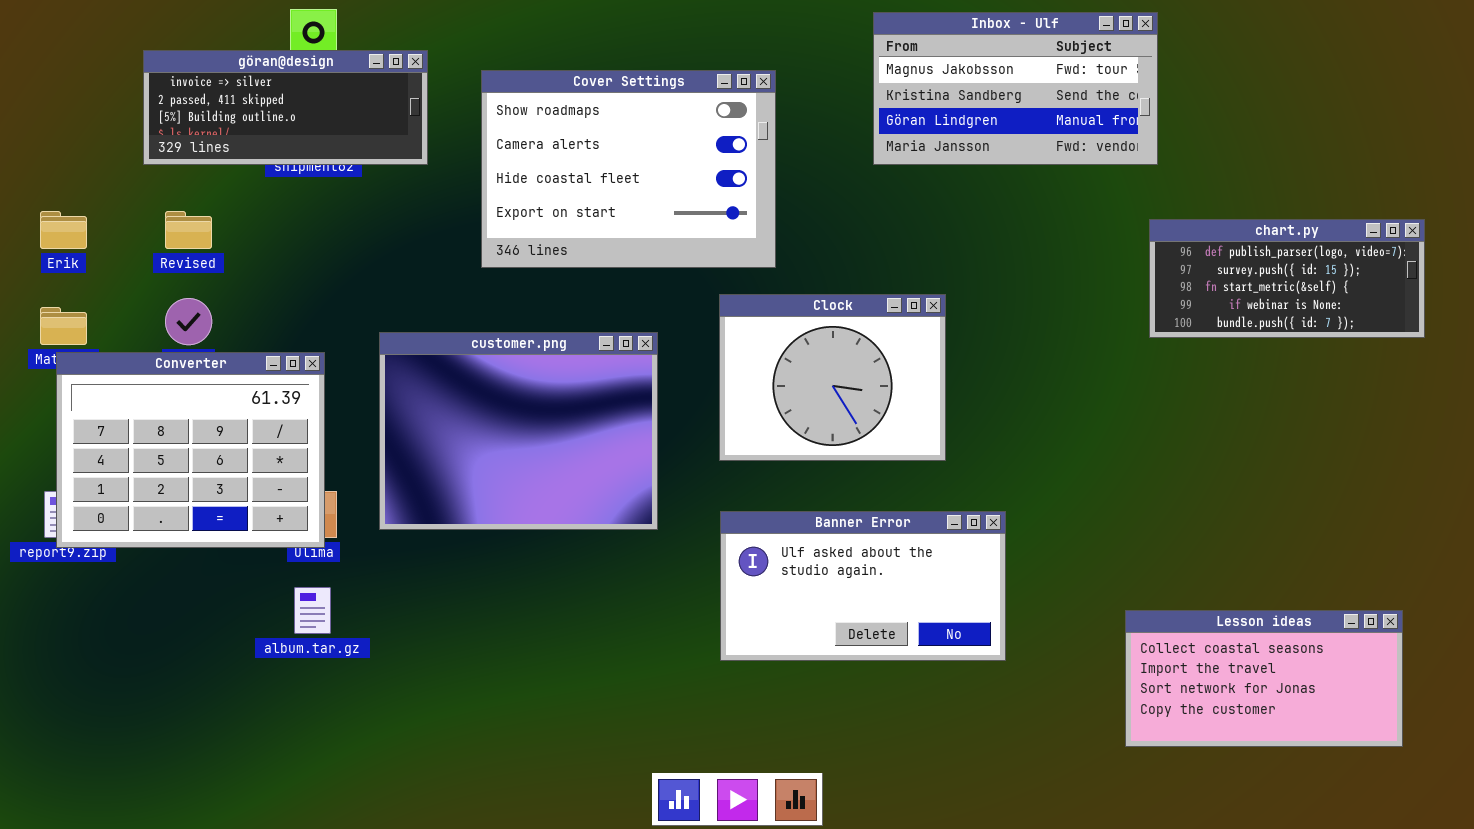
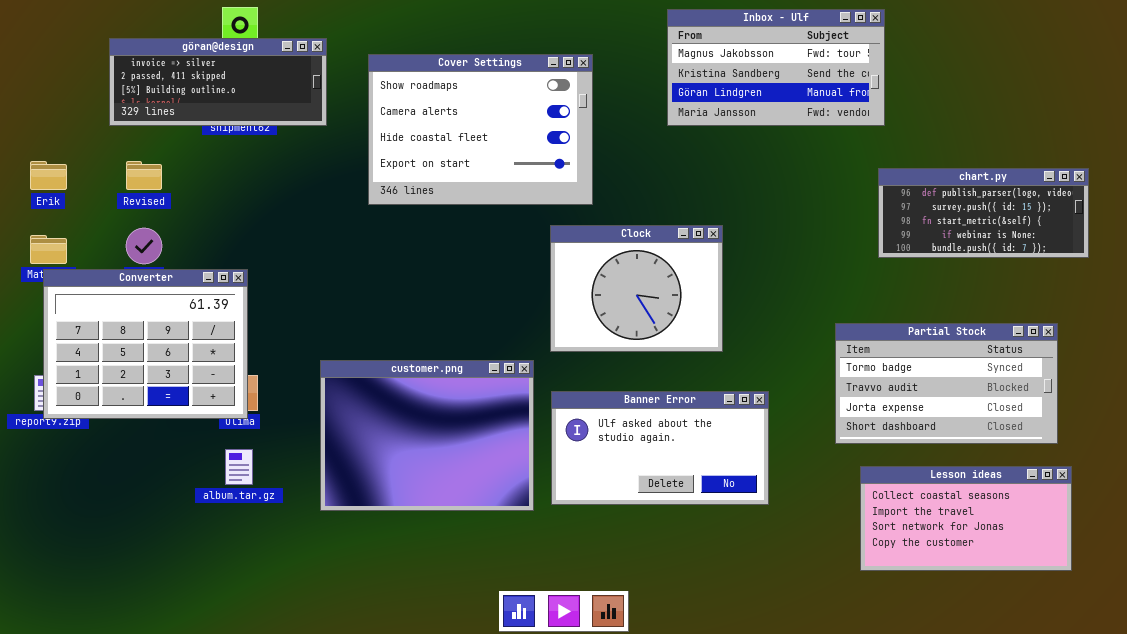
customer.png: [379,332,658,530] -> [320,360,534,511], moved
Partial Stock: none -> [835,323,1058,444], opened

